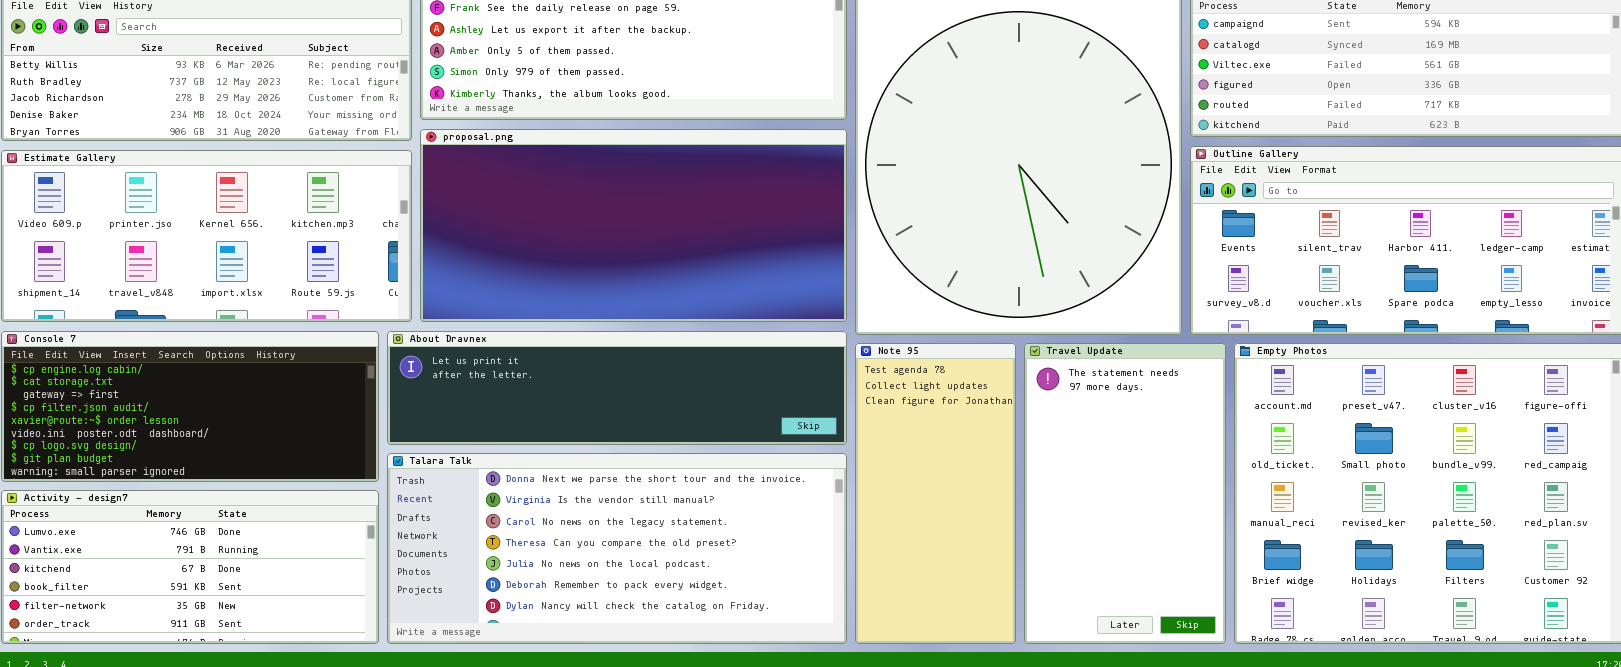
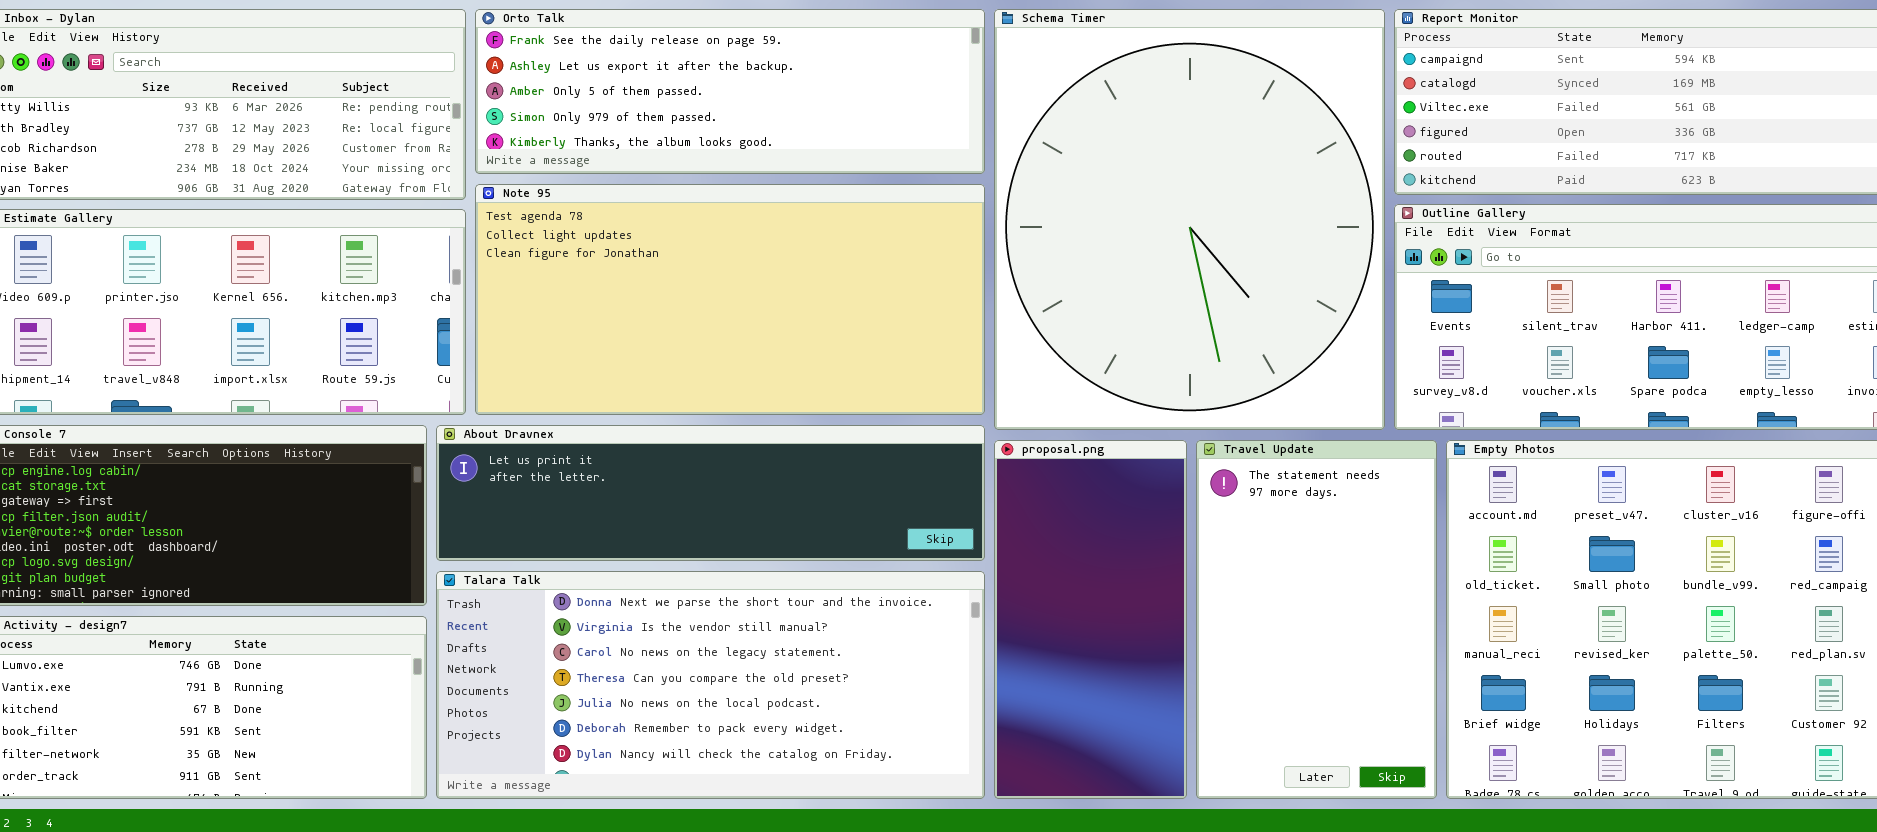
proposal.png: [420,129,847,322] -> [994,440,1187,799], moved, resized
Note 95: [855,343,1016,644] -> [475,184,985,415], moved, resized

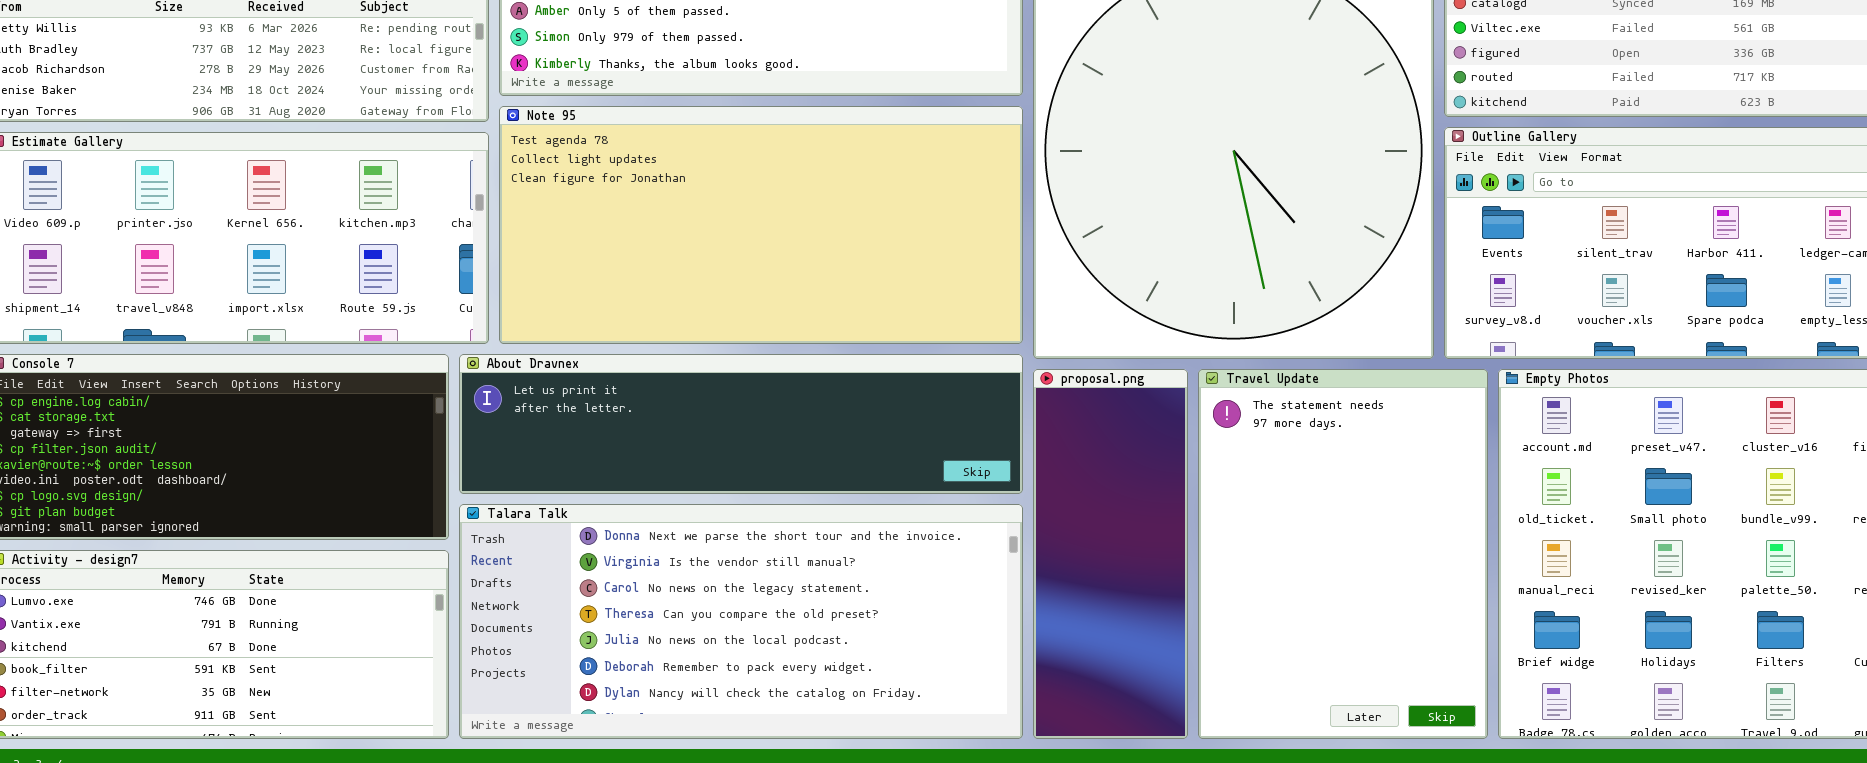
proposal.png: [994,440,1187,799] -> [1033,369,1188,739], resized
Travel Update: [1196,440,1437,799] -> [1198,369,1488,739], resized

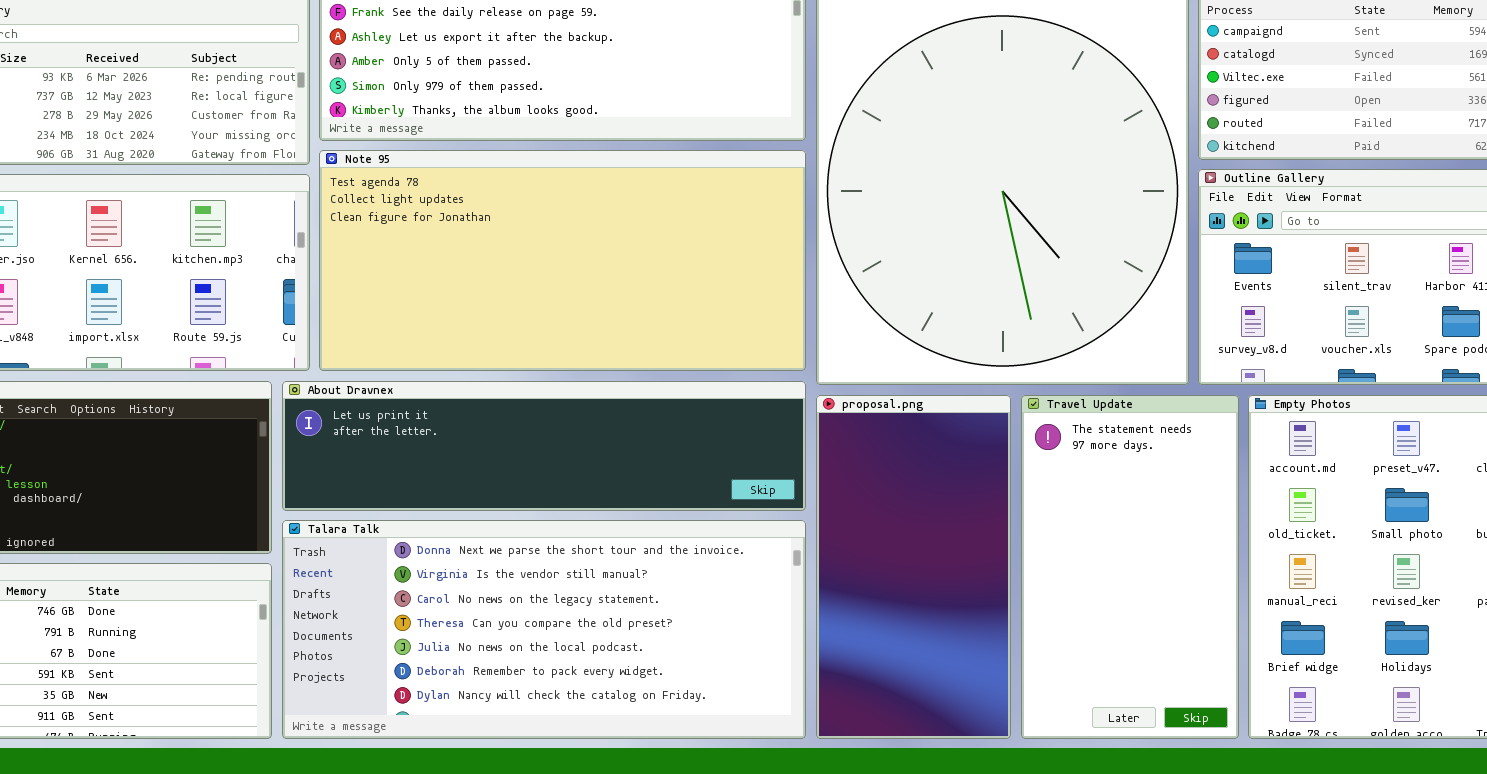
proposal.png: [1033,369,1188,739] -> [816,395,1011,739], resized
Travel Update: [1198,369,1488,739] -> [1021,395,1239,739], resized

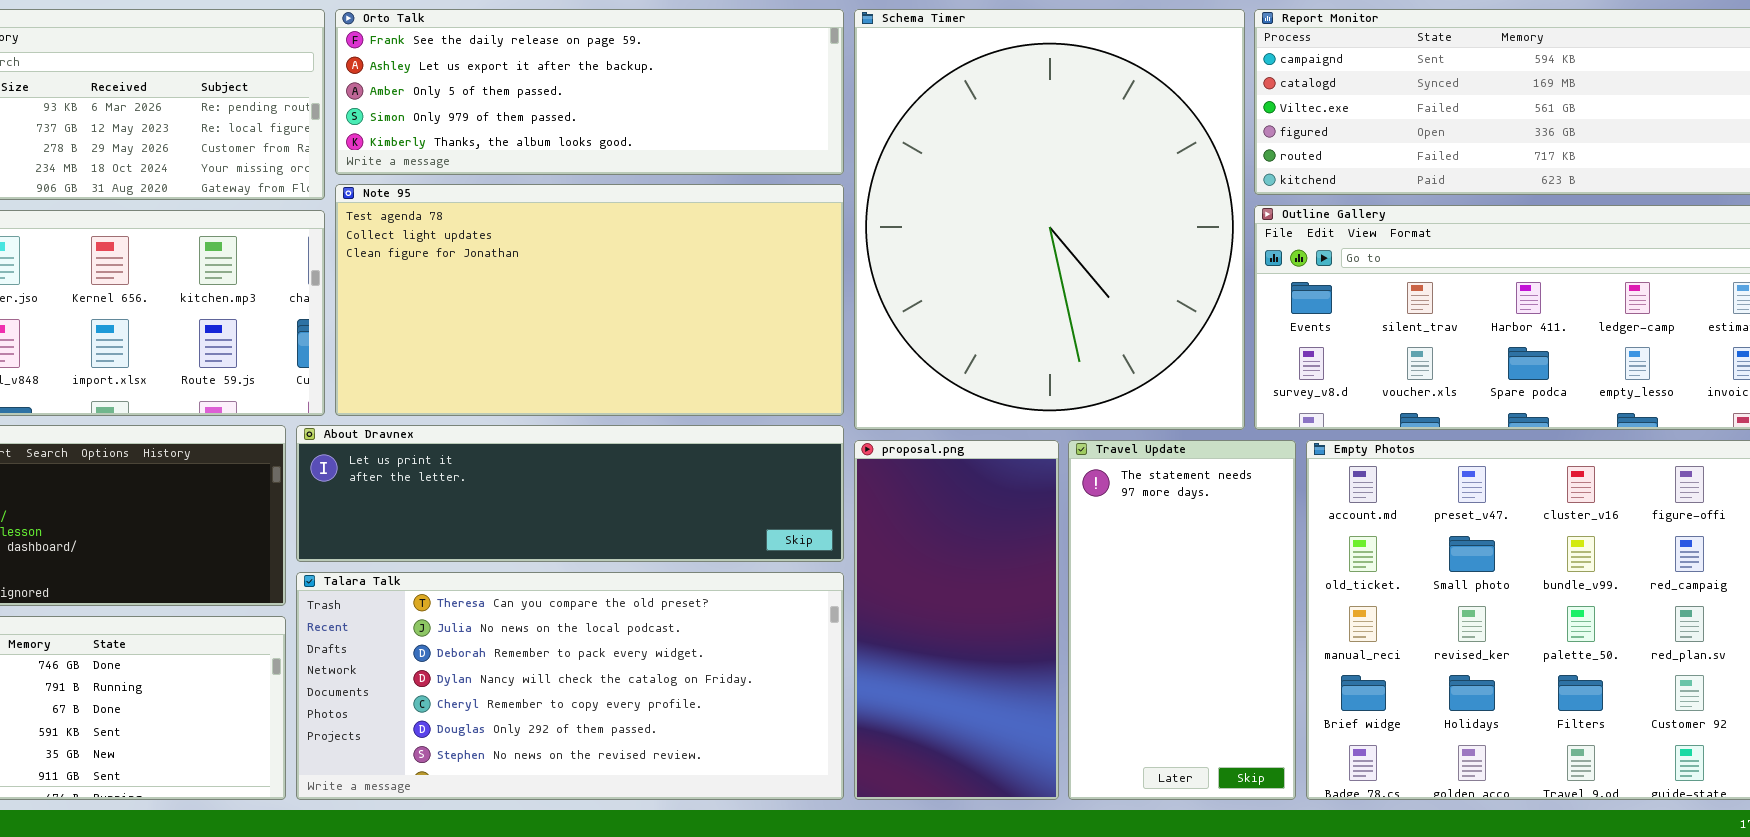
Talara Talk: [282,520,806,739] -> [296,572,844,800], scrolled down 3 rows

